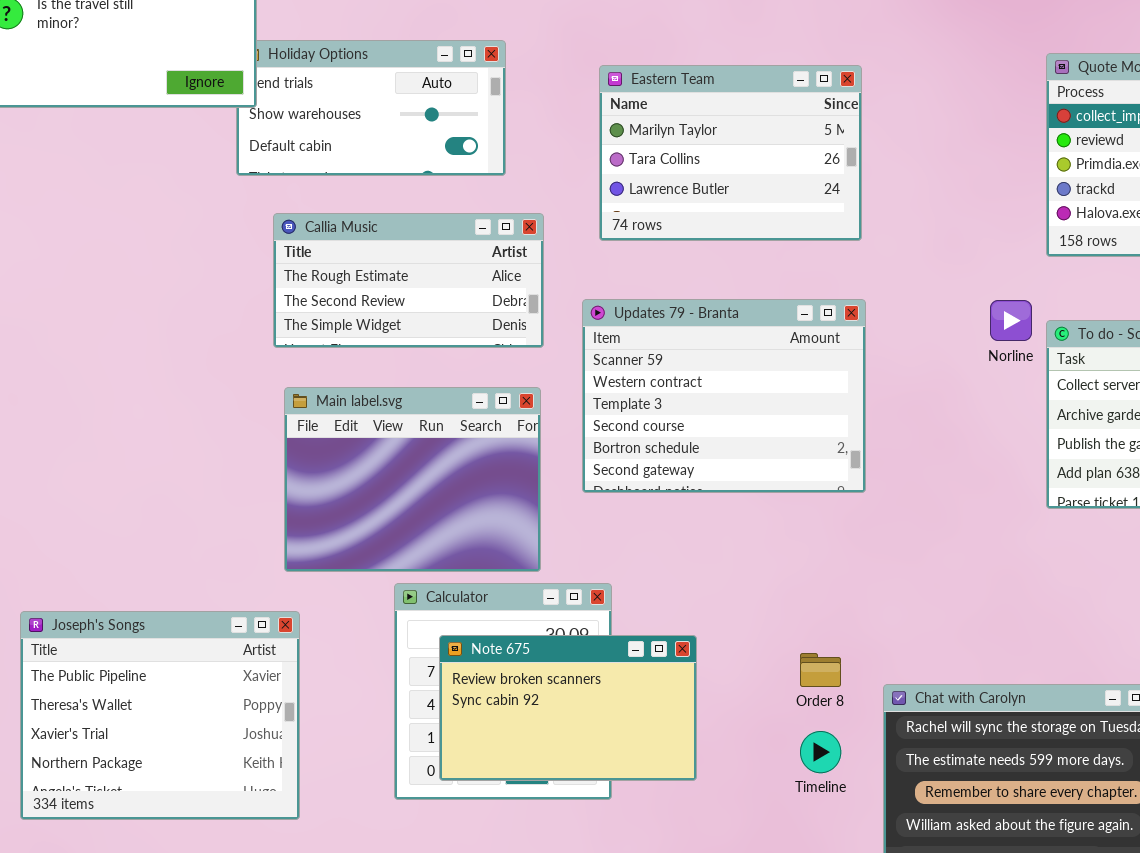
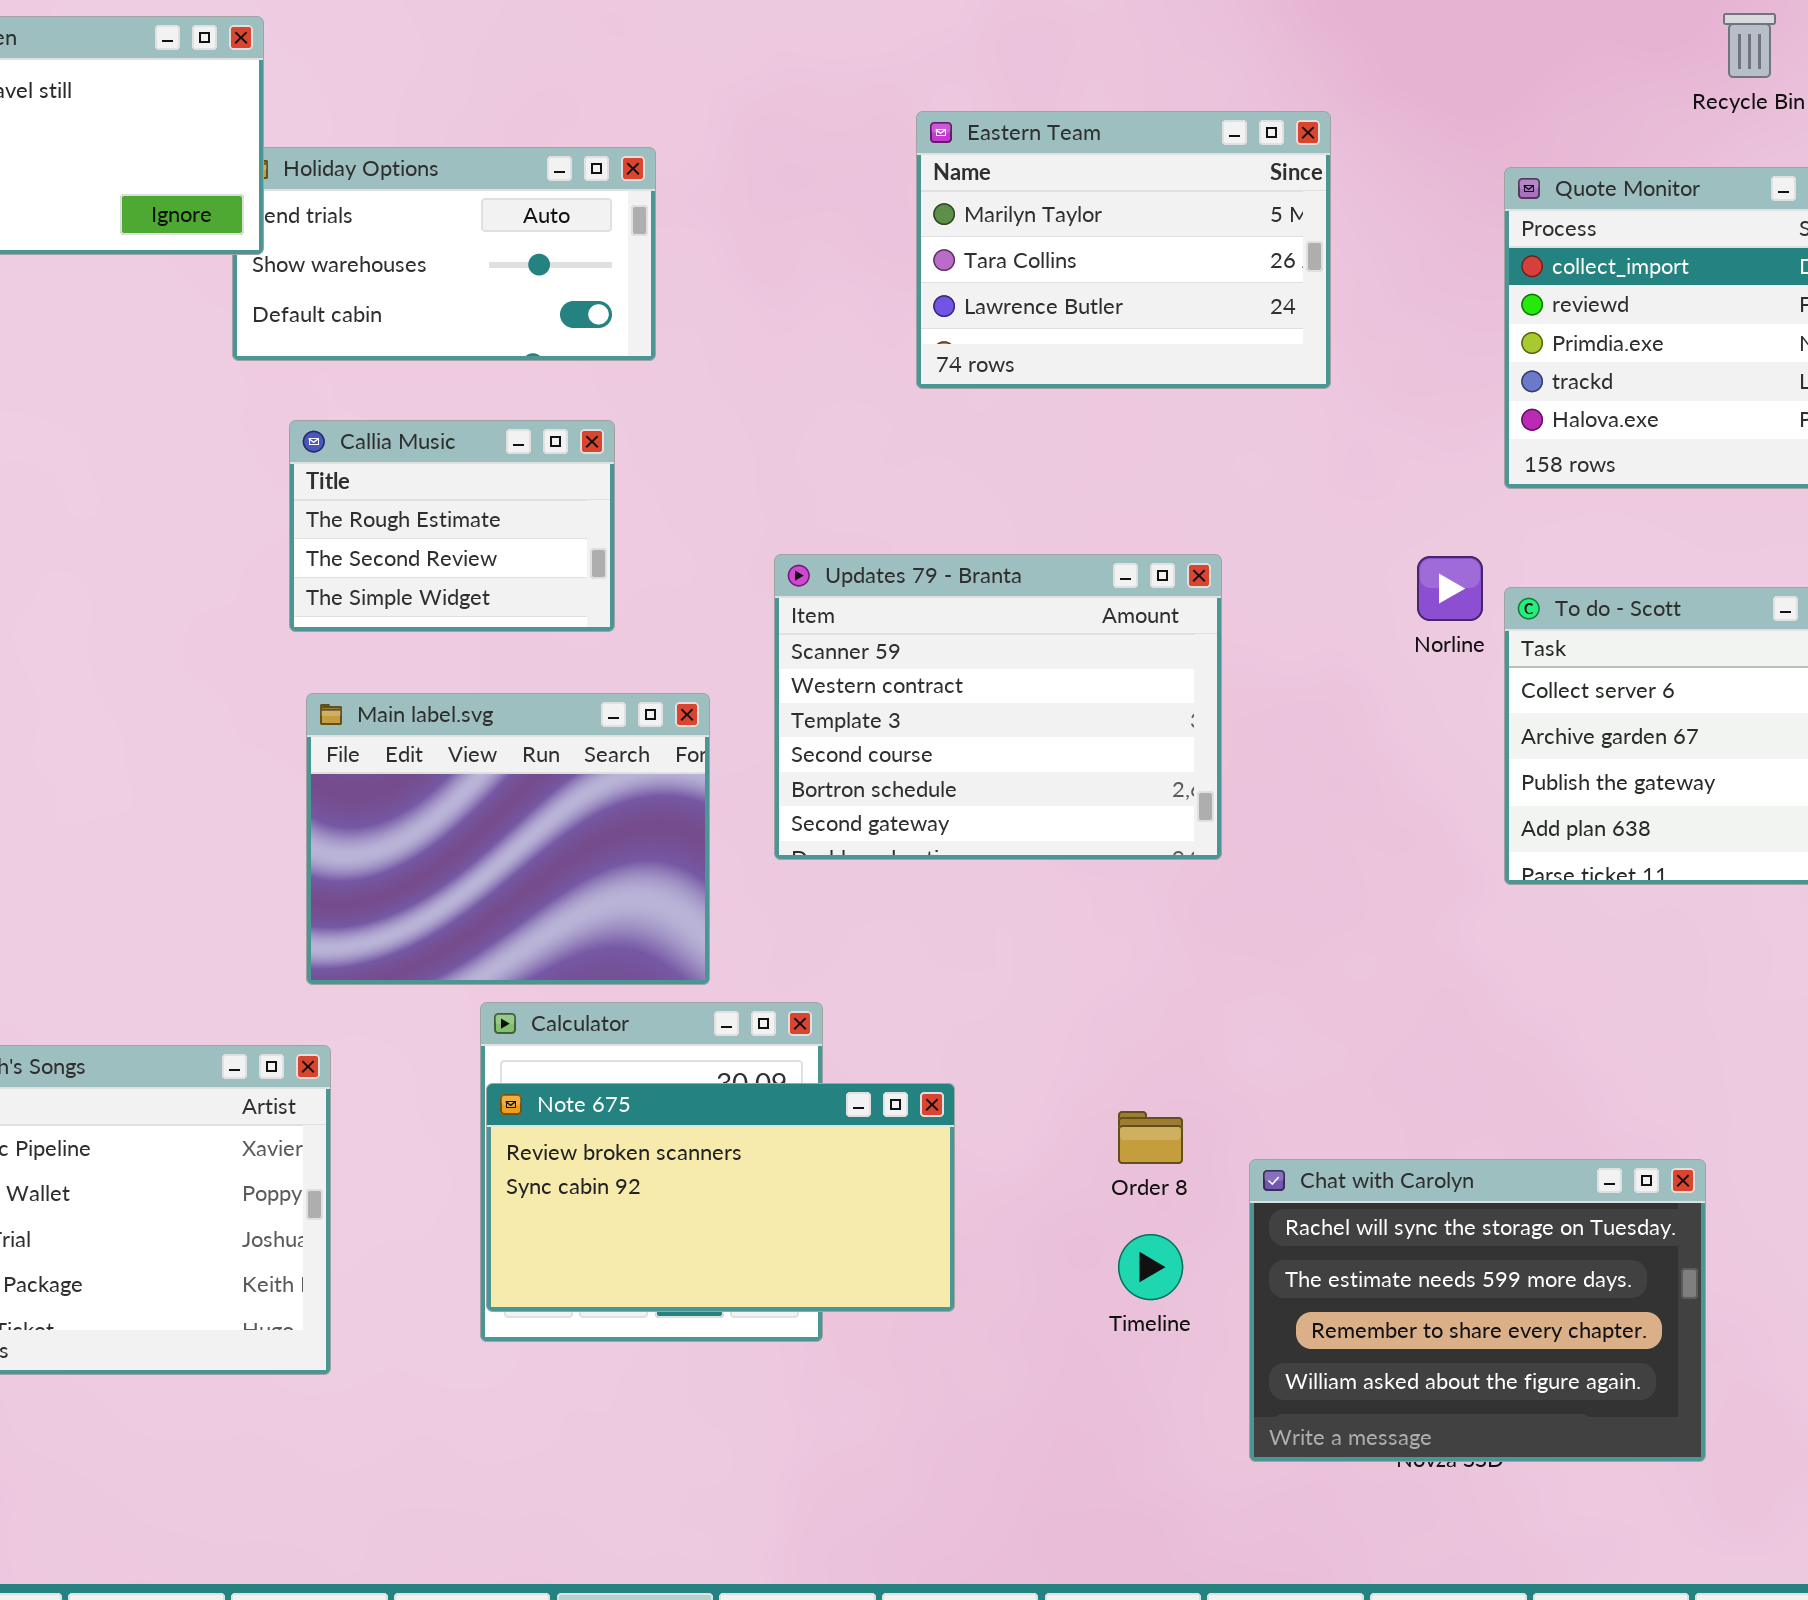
Eastern Team: [599,65,862,241] -> [916,111,1331,389], moved
Callia Music: [273,213,544,348] -> [289,420,615,632], resized
Note 675: [439,635,697,781] -> [486,1083,955,1312], resized

